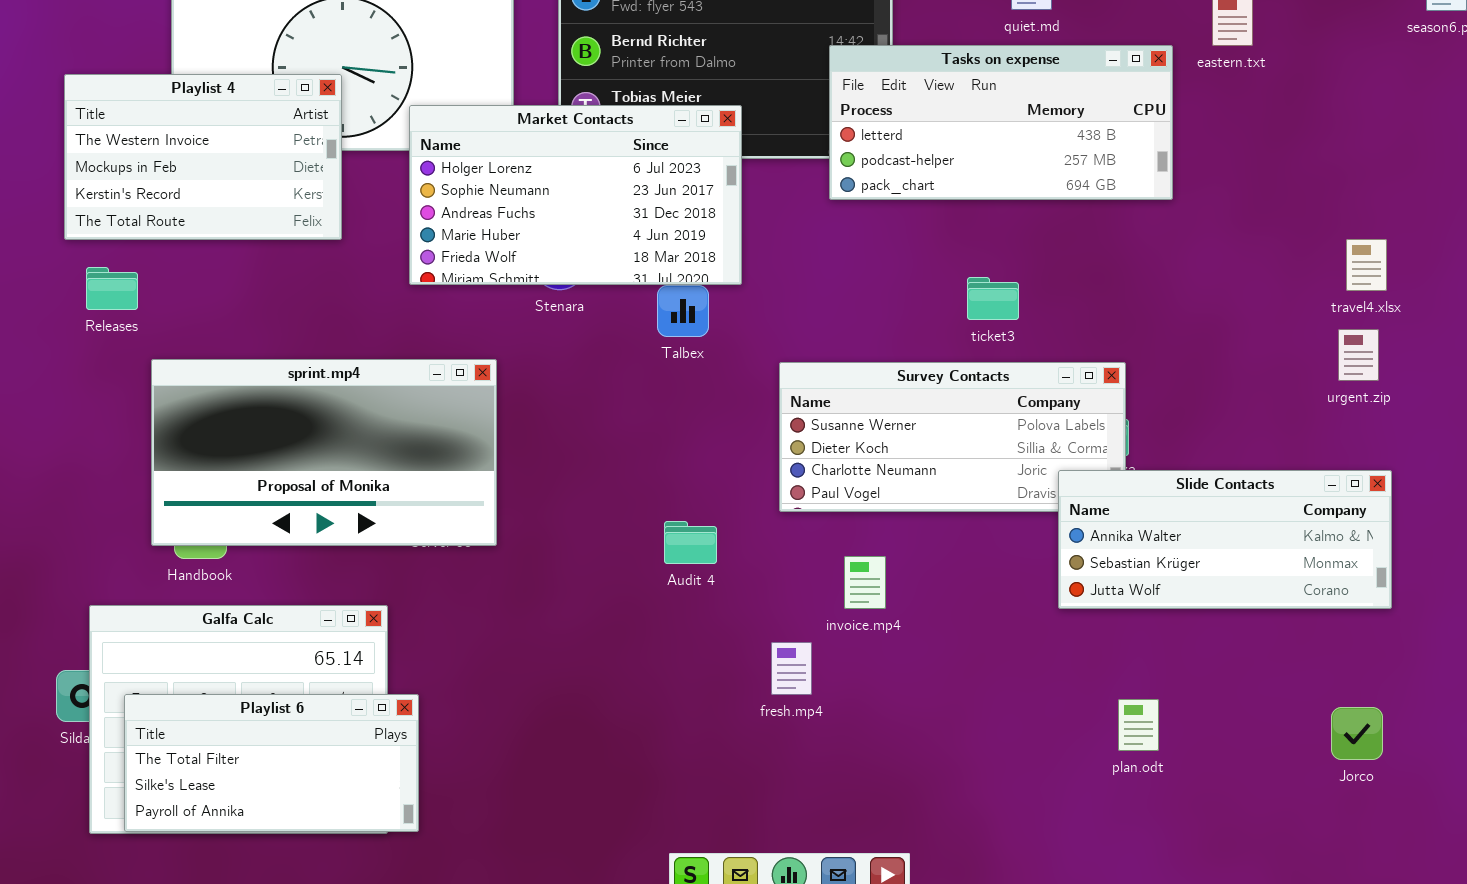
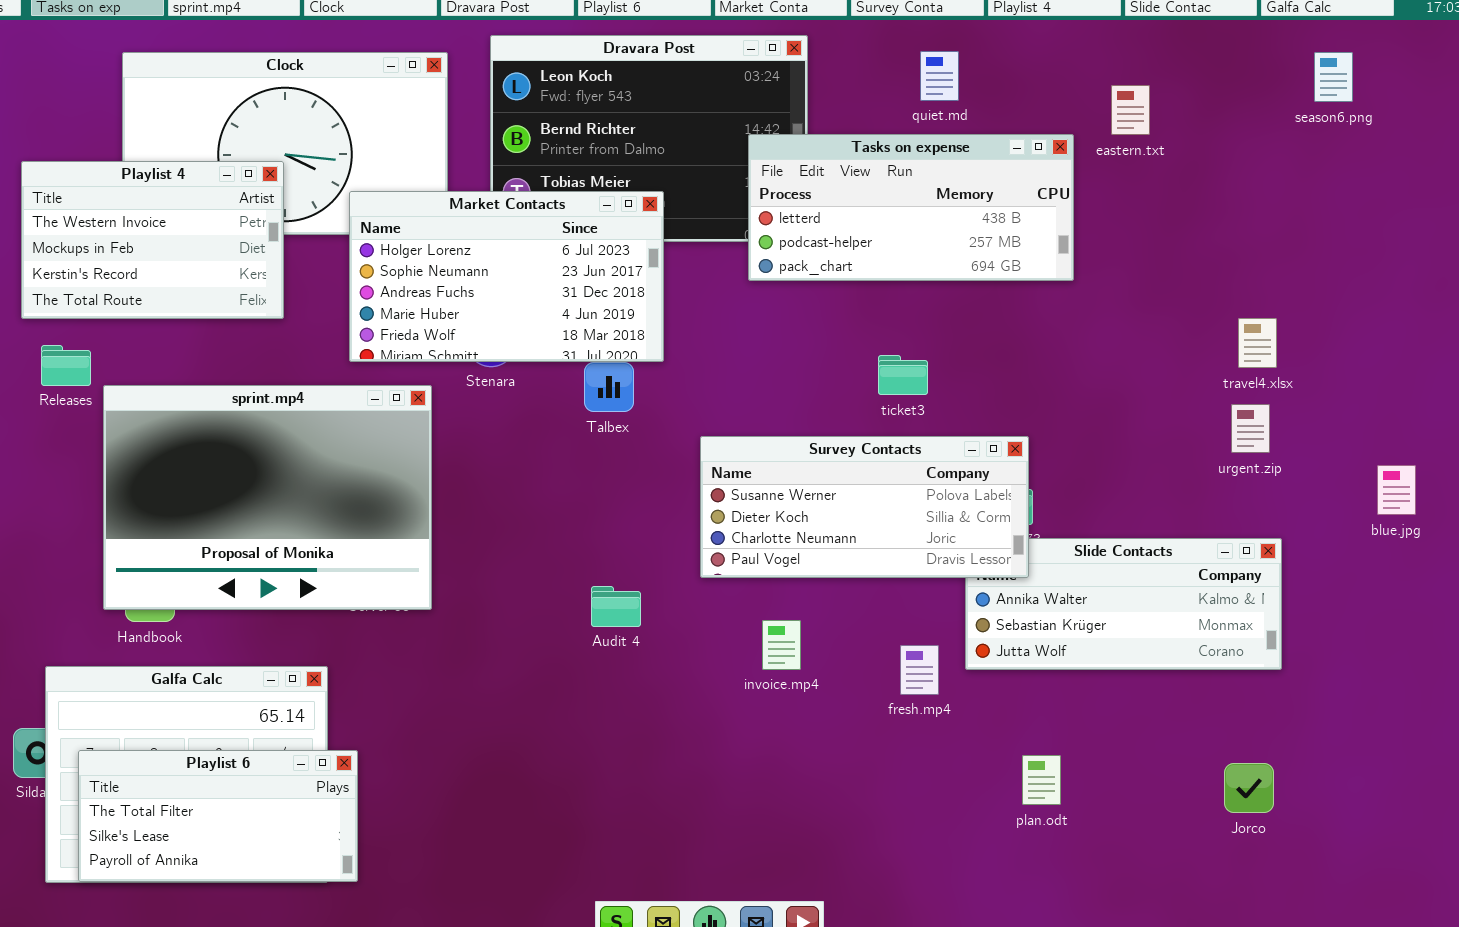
sprint.mp4: [151,359,497,546] -> [103,385,432,610], resized
Survey Contacts: [779,362,1126,512] -> [700,436,1029,578], raised
fresh.mp4: [771,642,812,695] -> [900,645,939,695], moved

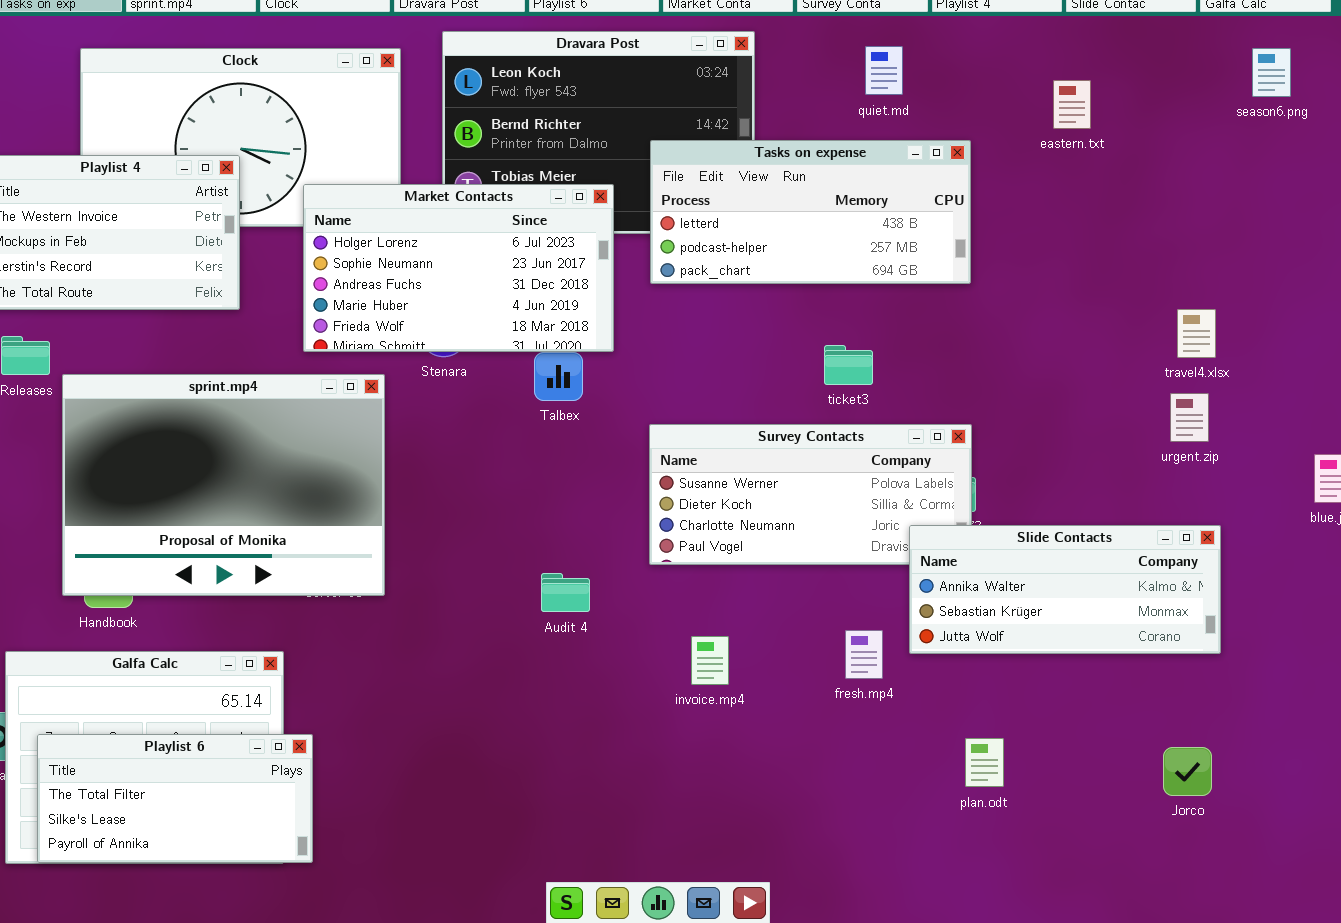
Tasks on expense: [748,134,1074,281] -> [650,140,971,284], moved
Slide Contacts: [965,538,1282,670] -> [909,525,1221,654], raised
invoice.mp4: [762,620,801,670] -> [691,636,729,685], moved

